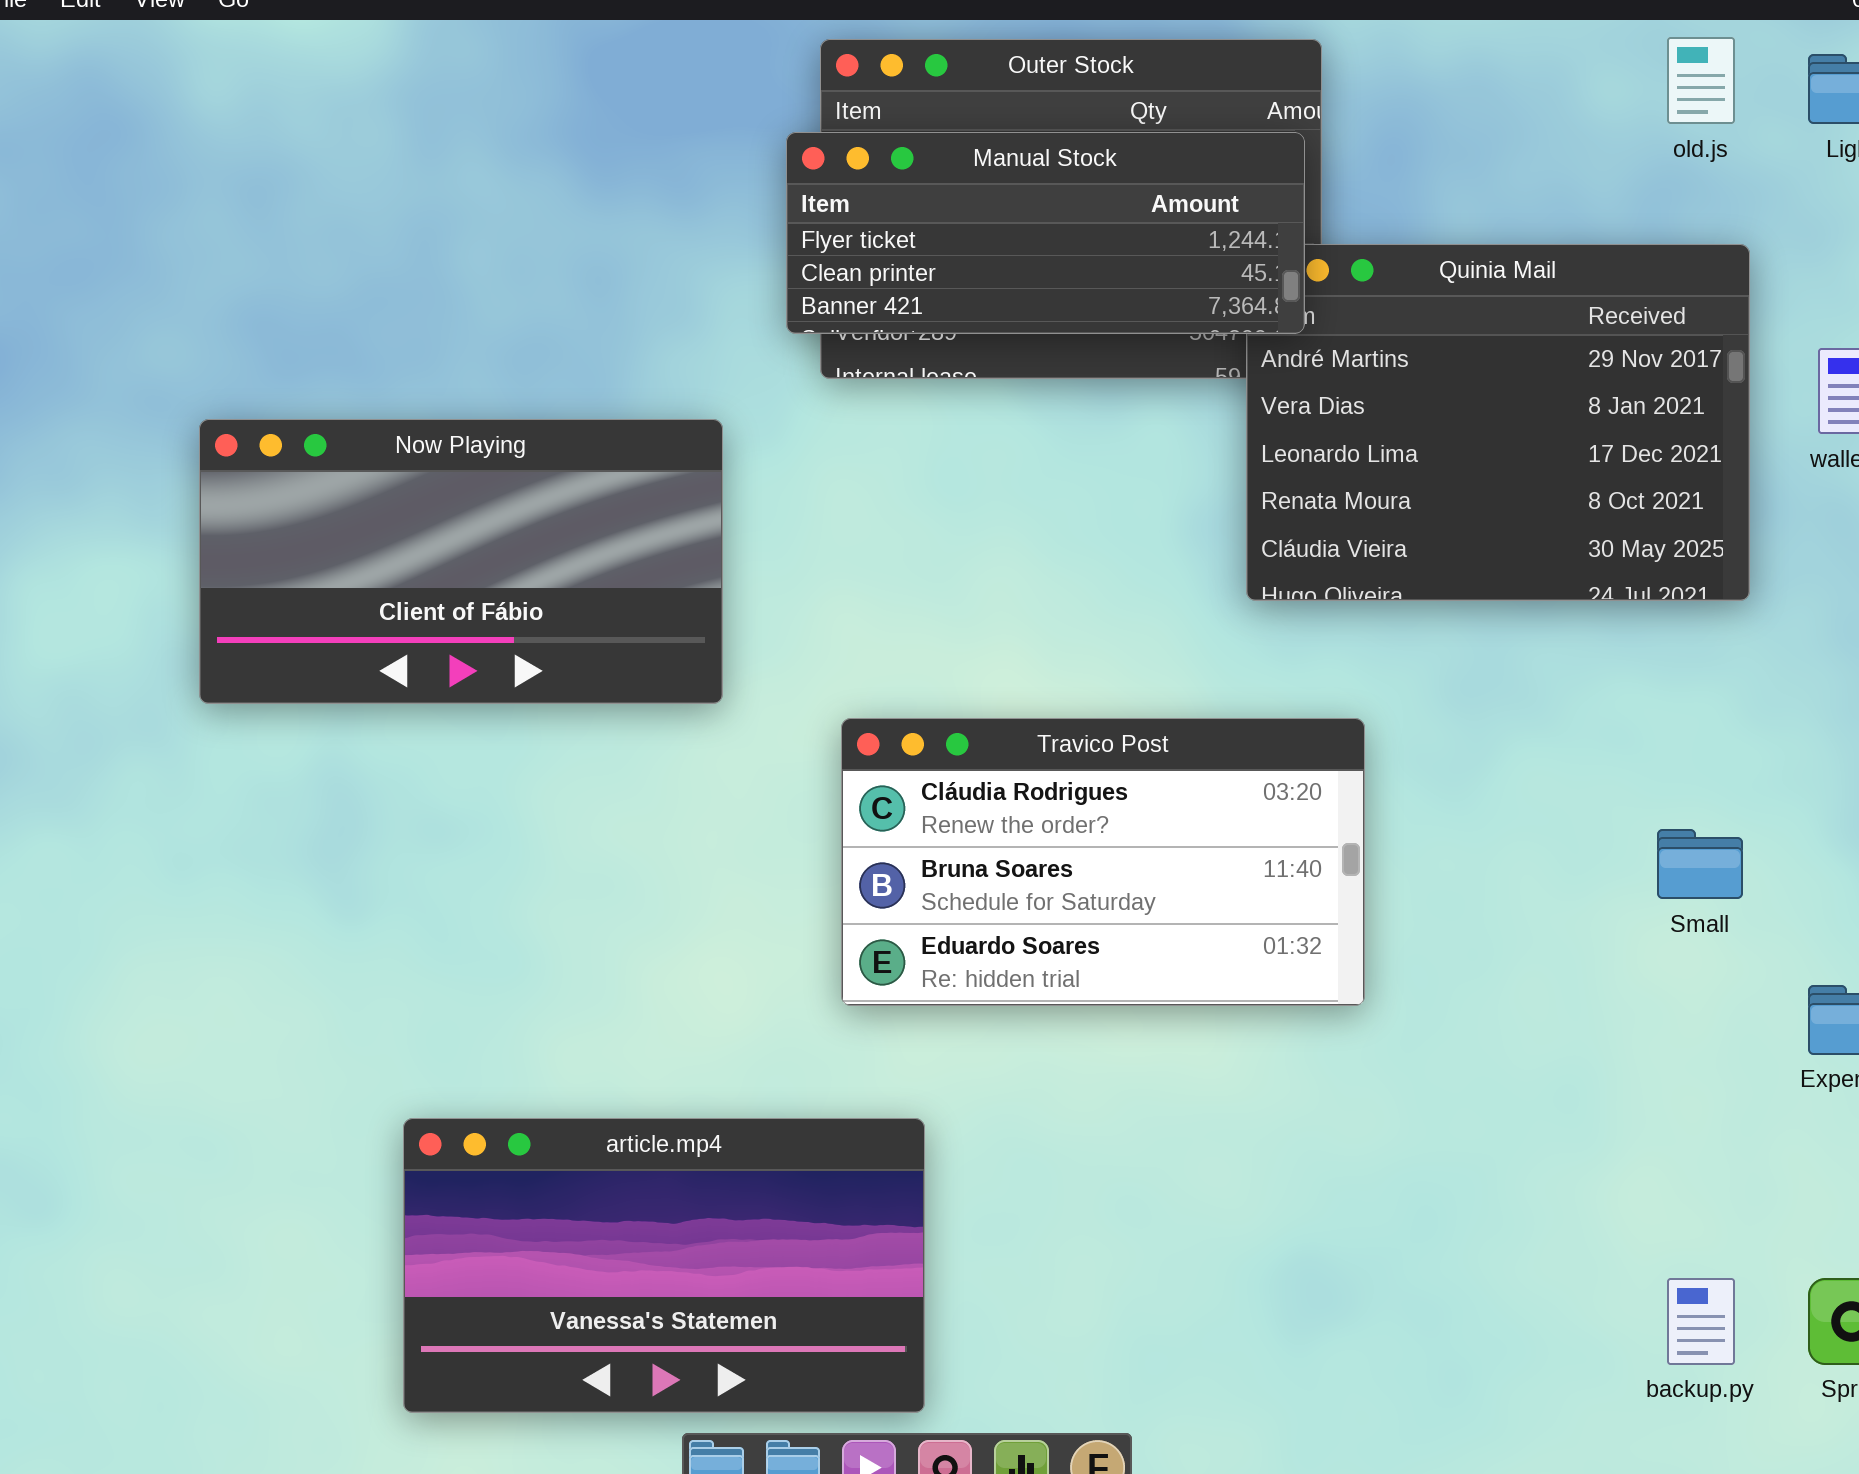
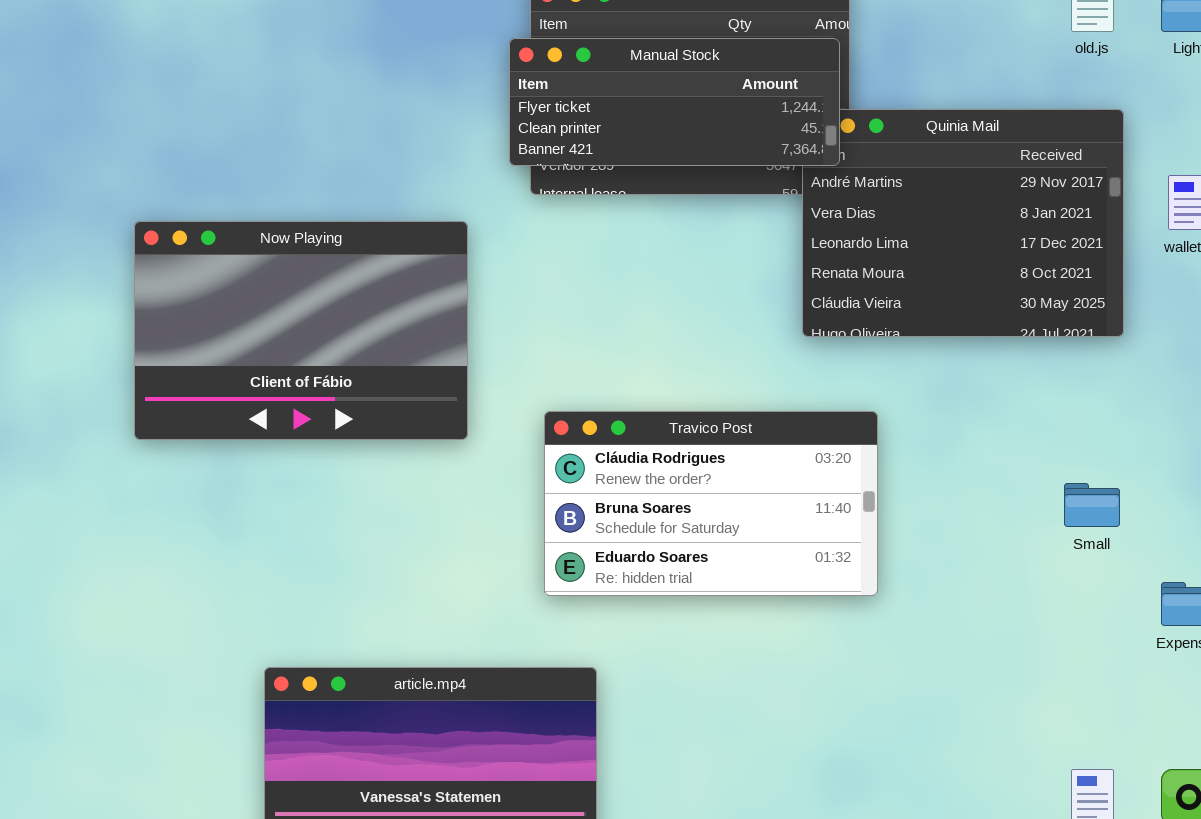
Now Playing: [199,419,723,704] -> [134,221,468,440], resized

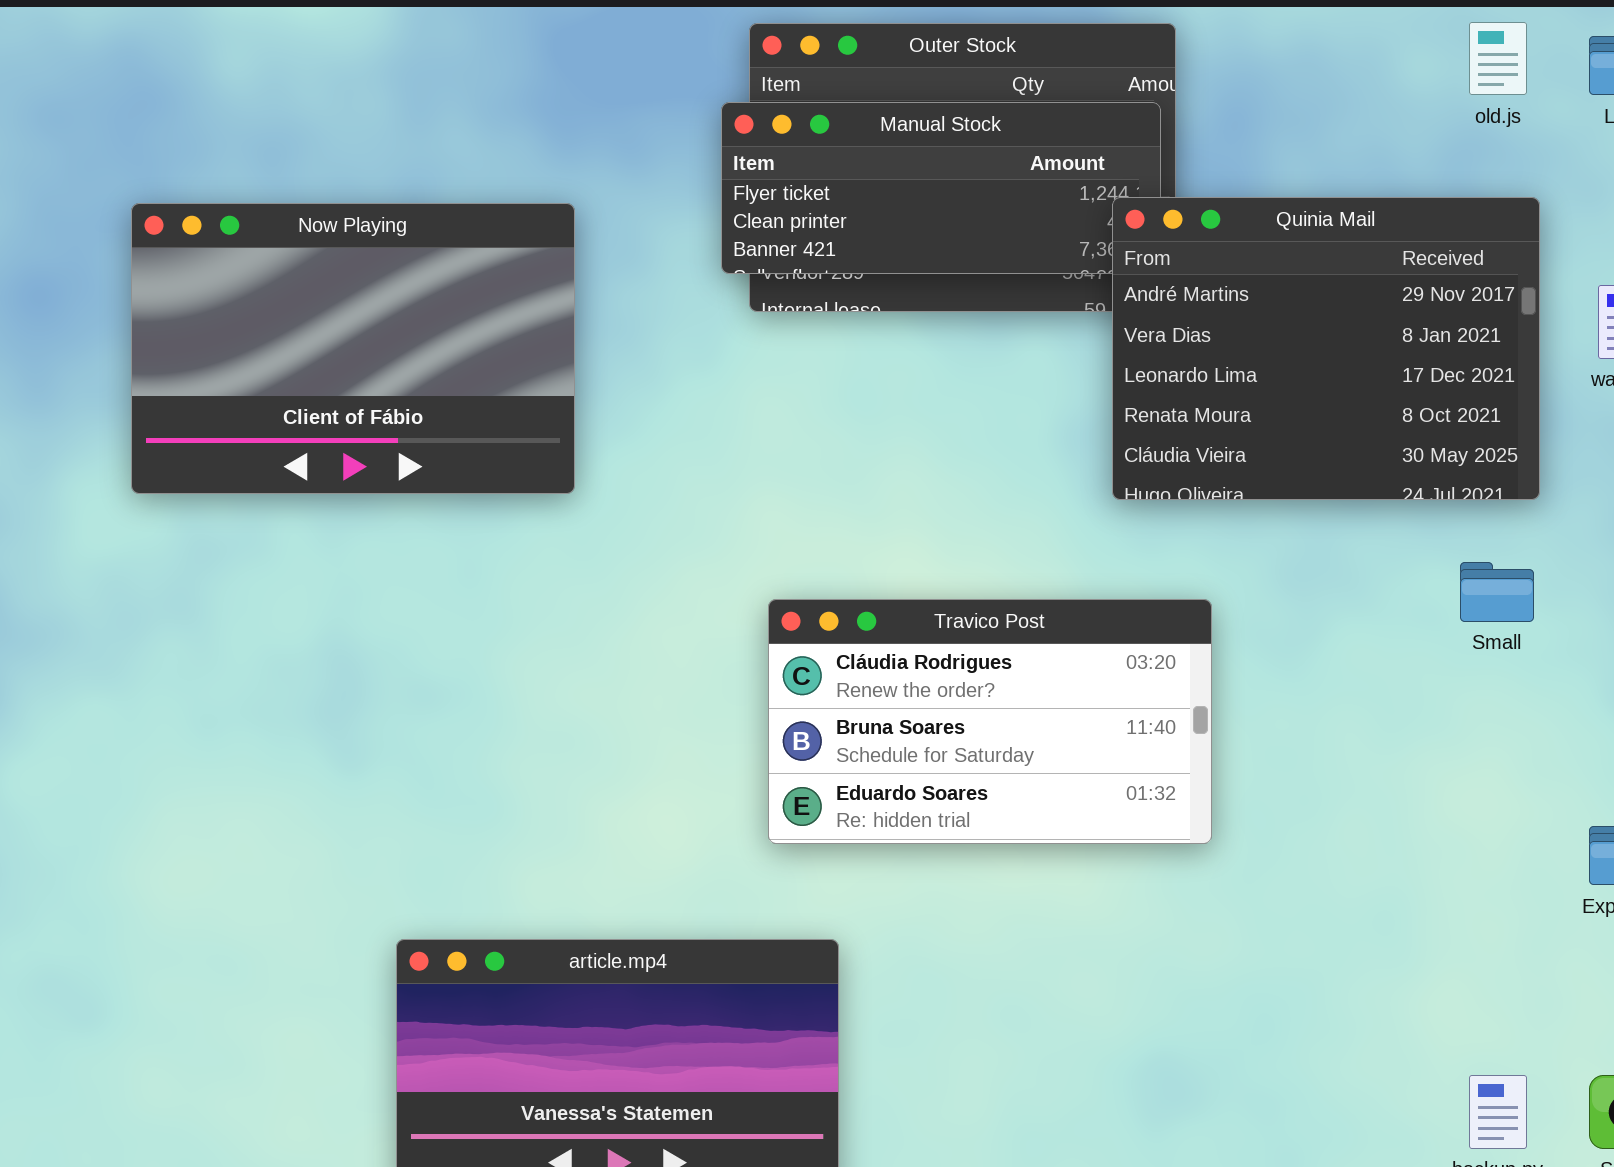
Quinia Mail: [802,109,1124,337] -> [1112,197,1540,500], raised
Now Playing: [134,221,468,440] -> [131,203,575,494], moved
Small: [1064,483,1120,527] -> [1460,562,1534,622], moved

